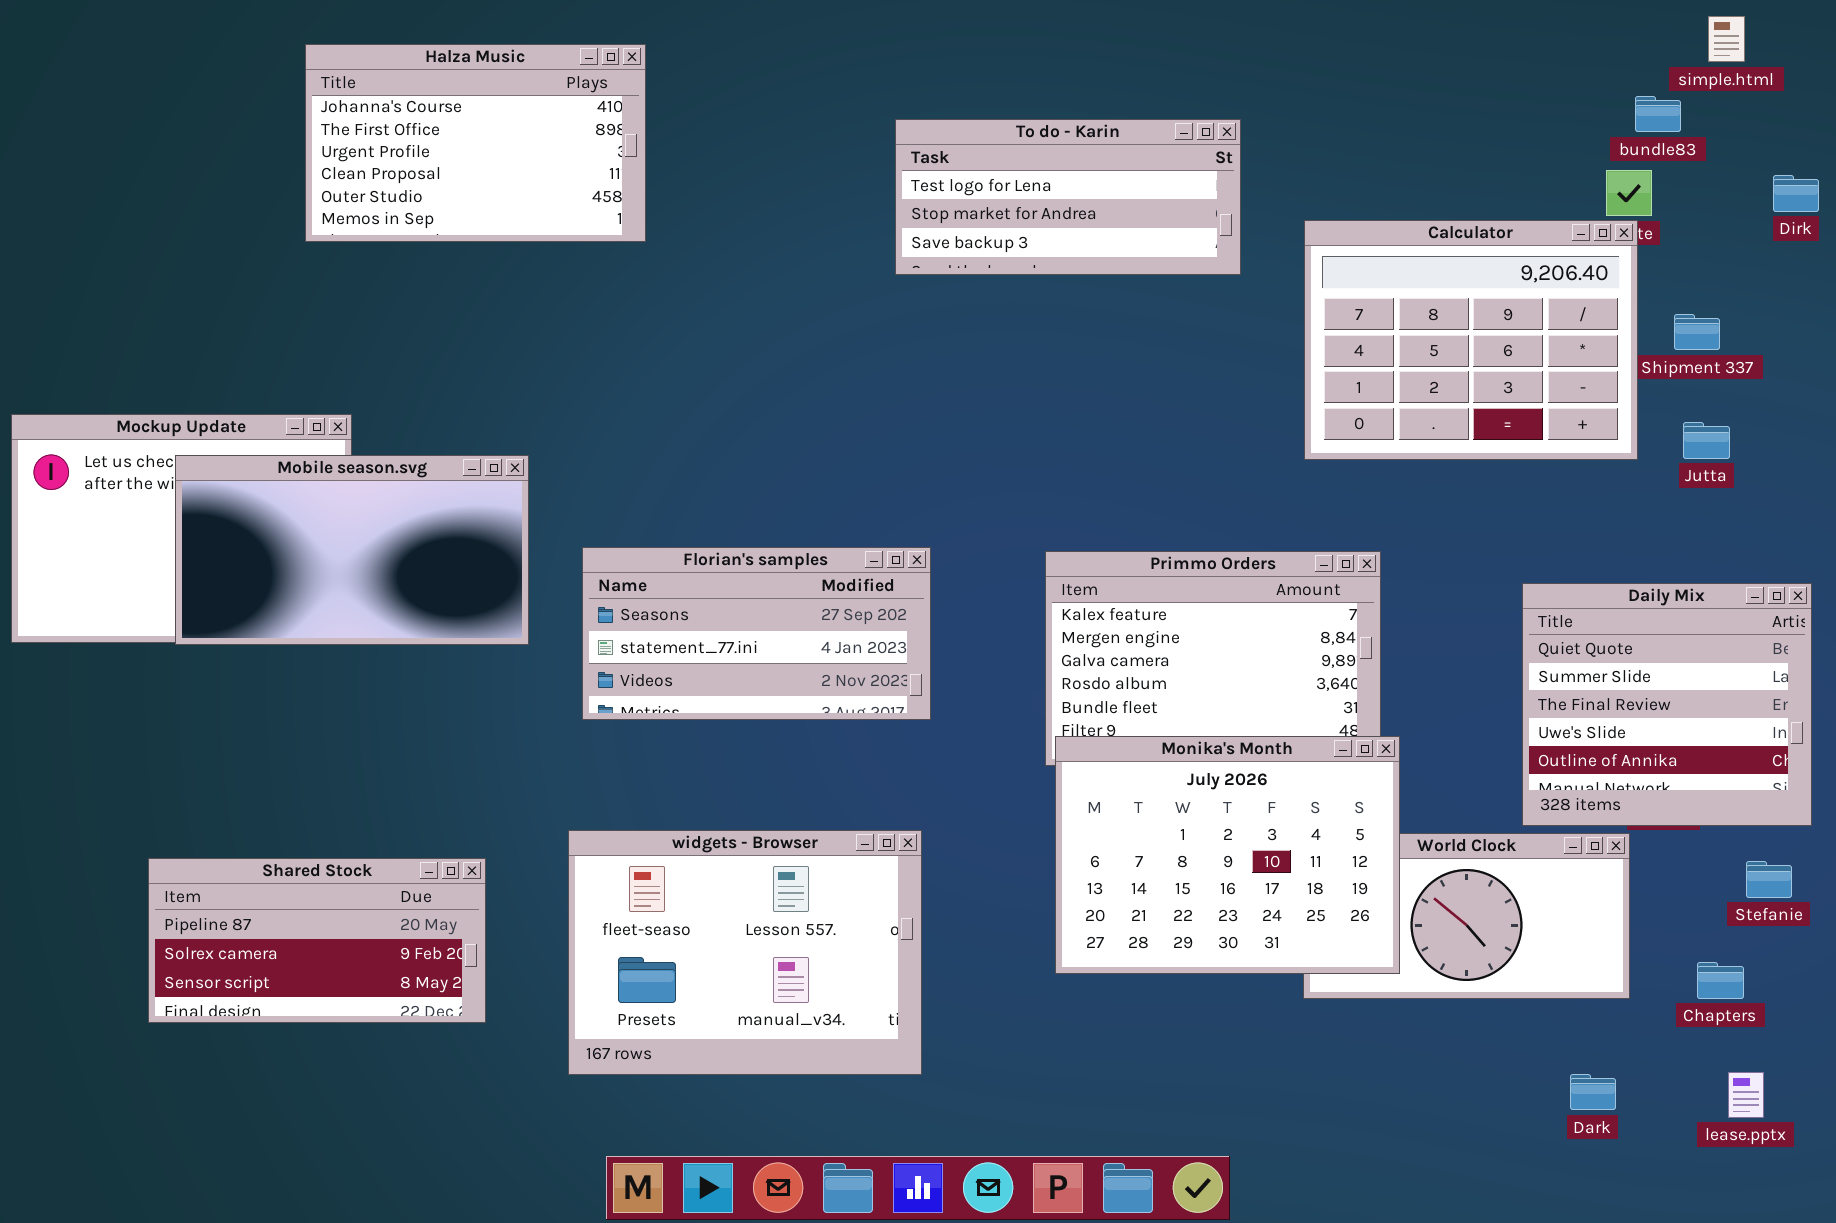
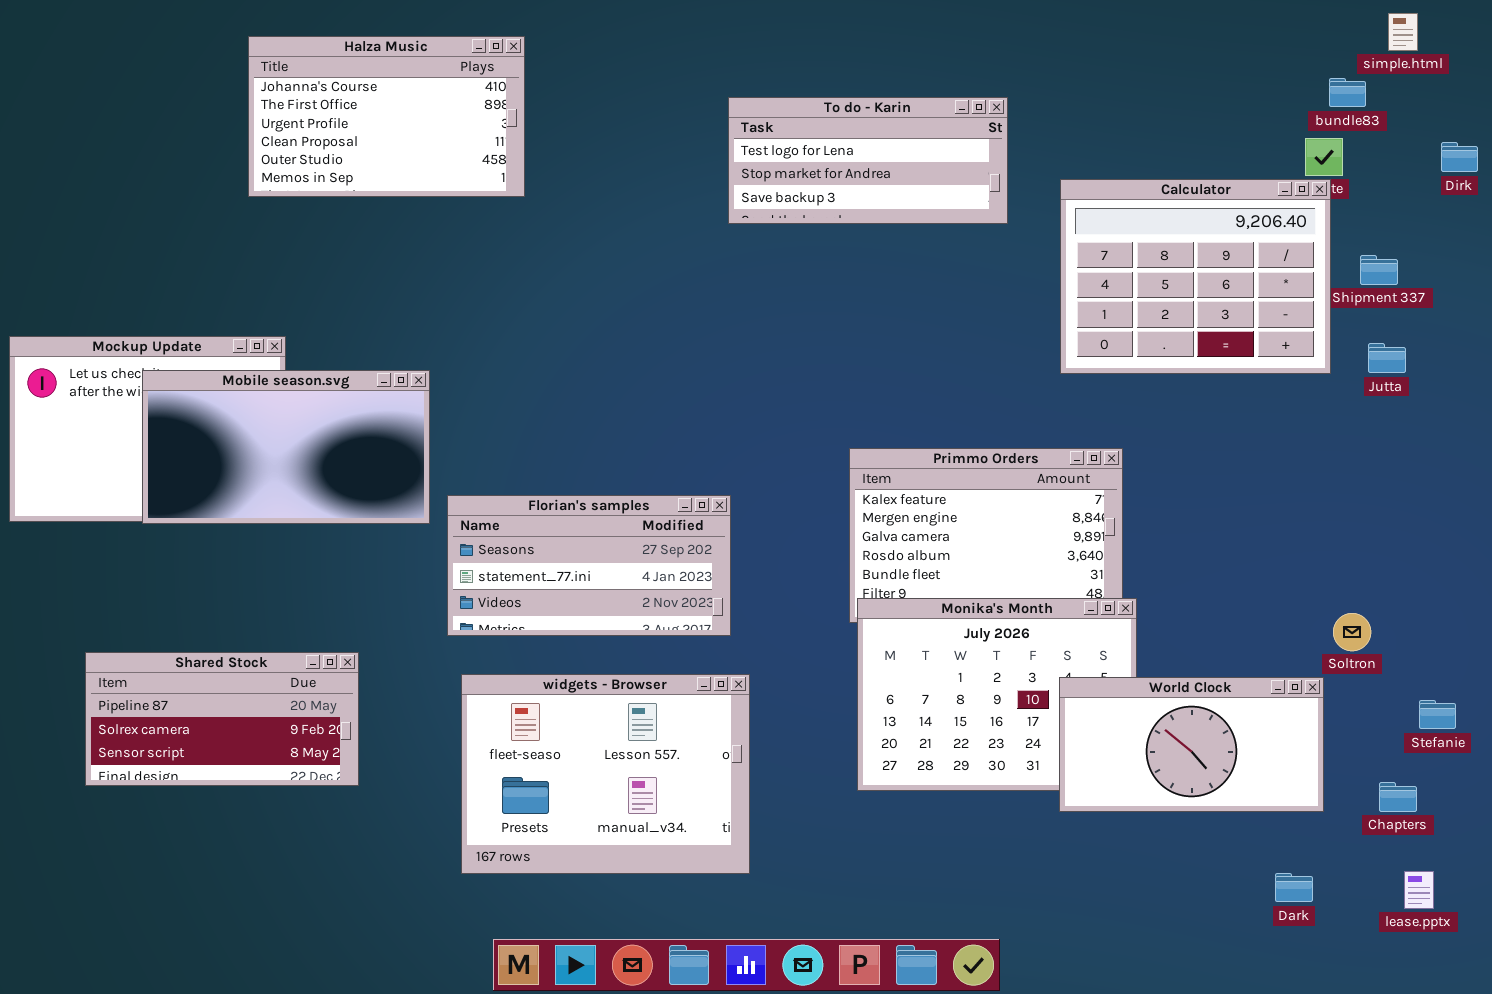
Florian's samples: [582,547,931,720] -> [447,495,731,636], moved
Daily Mix: [1522,583,1812,826] -> none, closed
World Clock: [1303,833,1630,999] -> [1059,677,1324,812], raised
Shared Stock: [148,858,486,1023] -> [85,652,359,786], moved

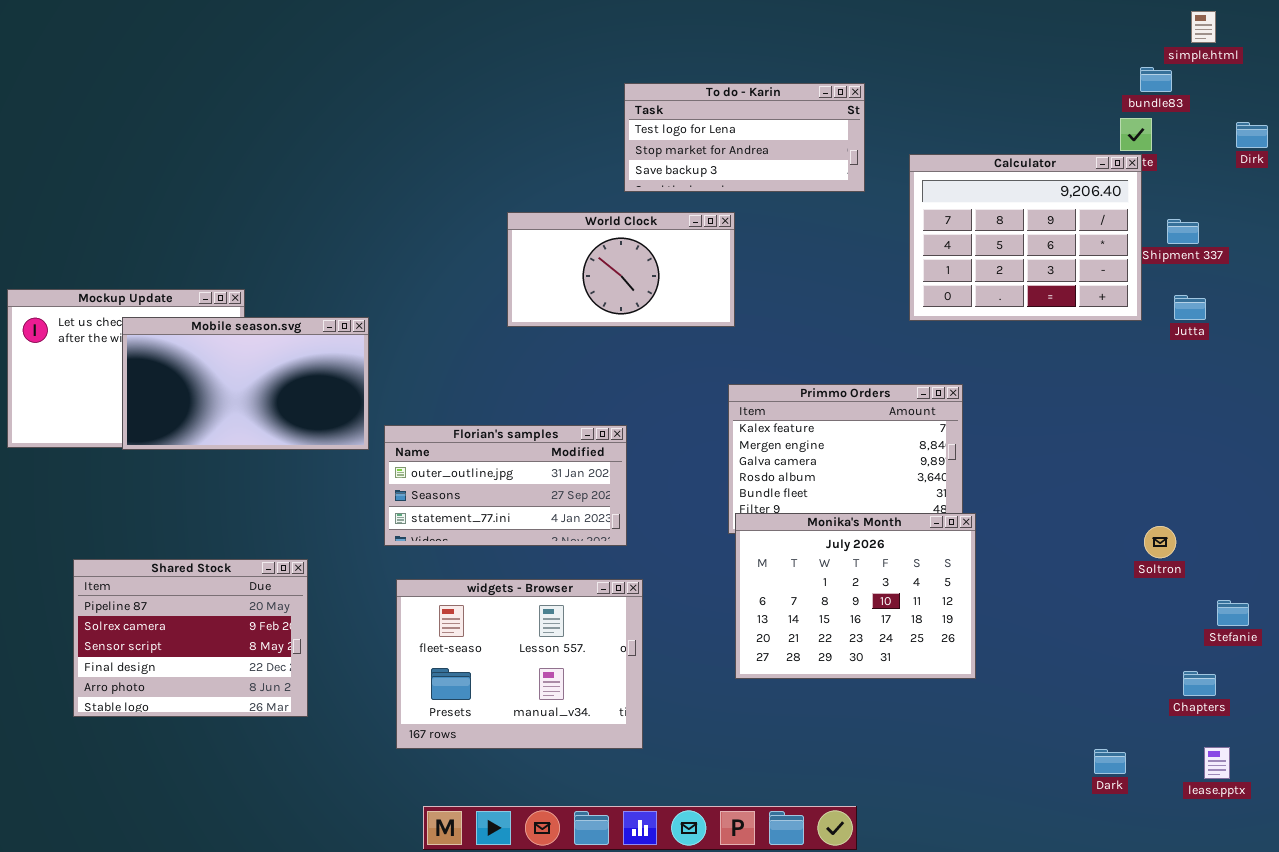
Halza Music: [248,36,525,197] -> none, closed
Florian's samples: [447,495,731,636] -> [384,425,627,546], scrolled up 1 row
Shared Stock: [85,652,359,786] -> [73,559,308,717], resized
World Clock: [1059,677,1324,812] -> [507,212,735,327], moved

